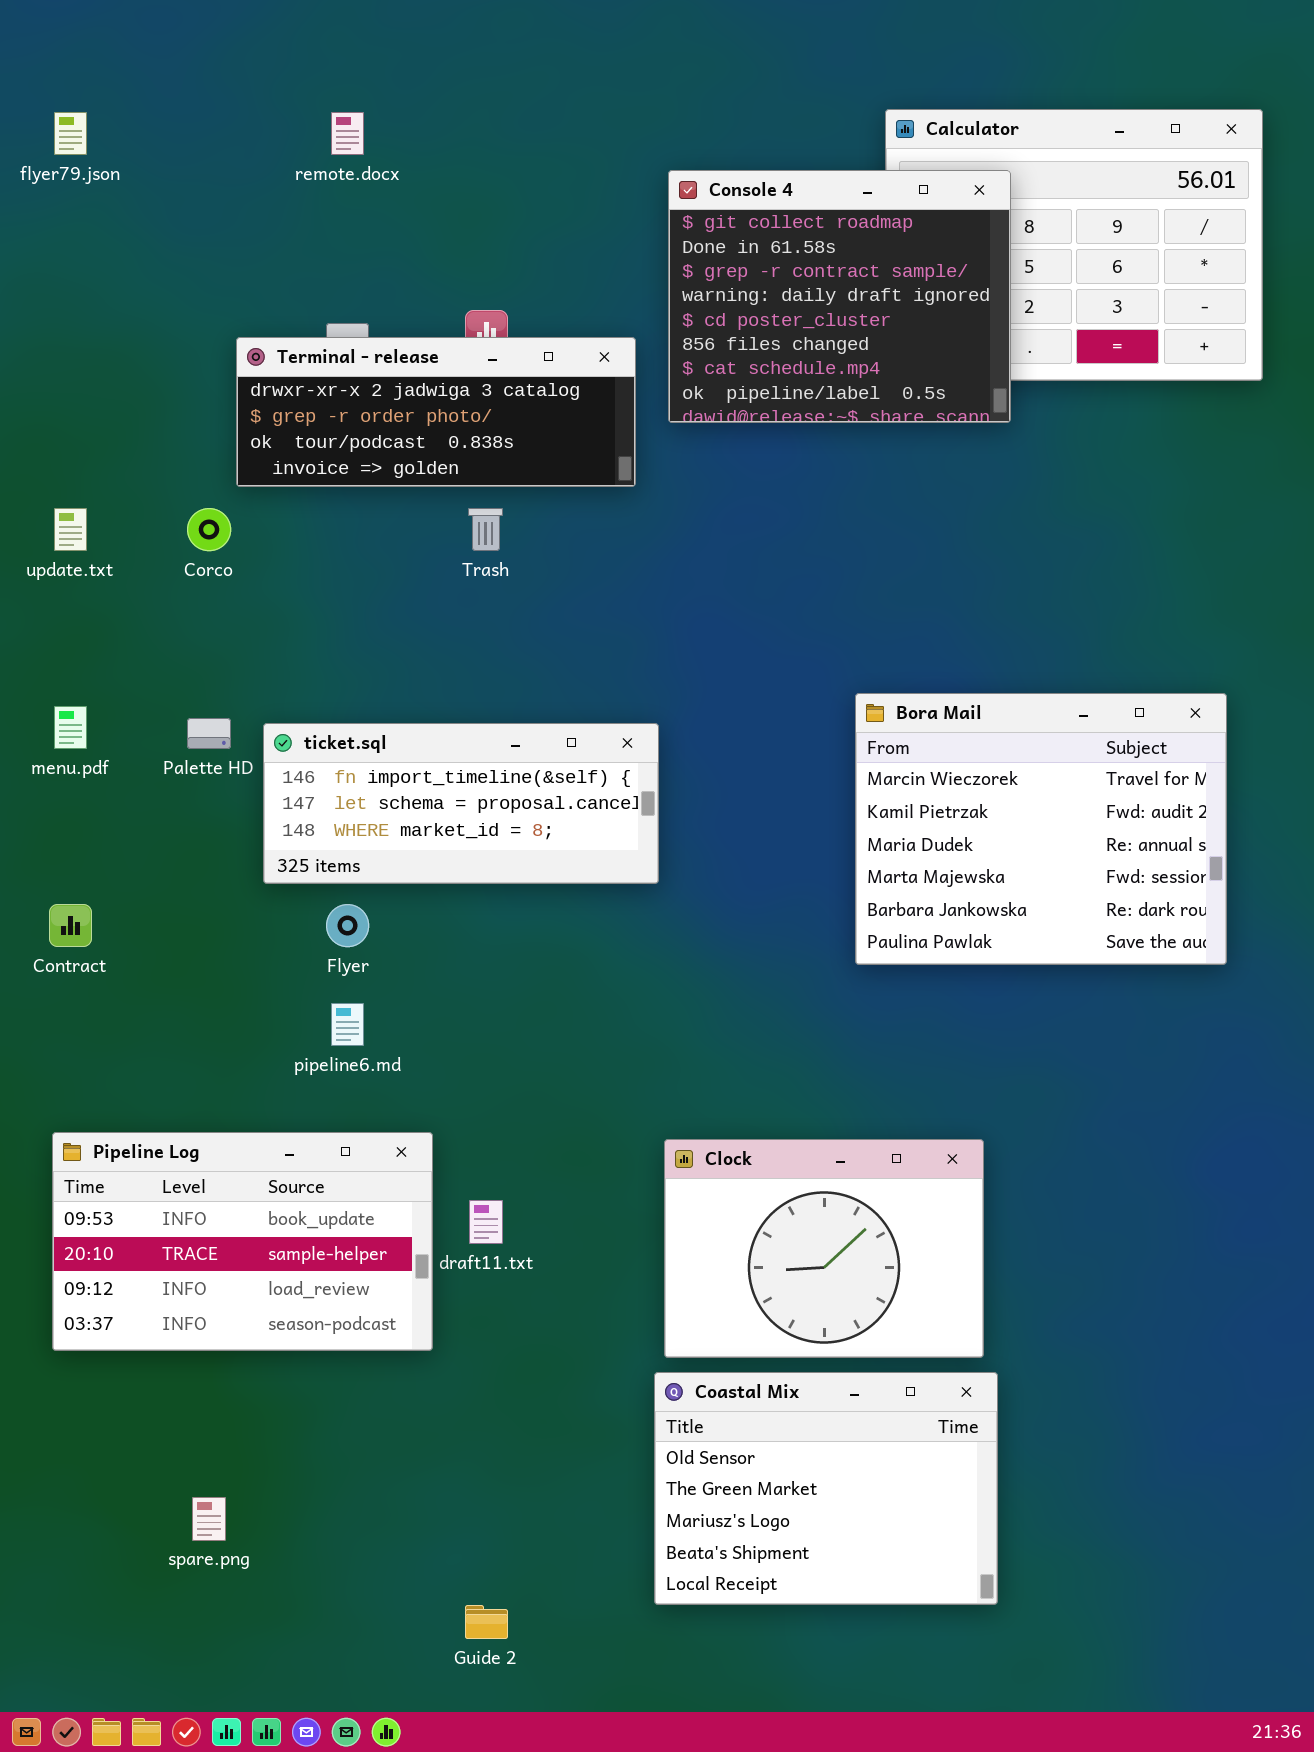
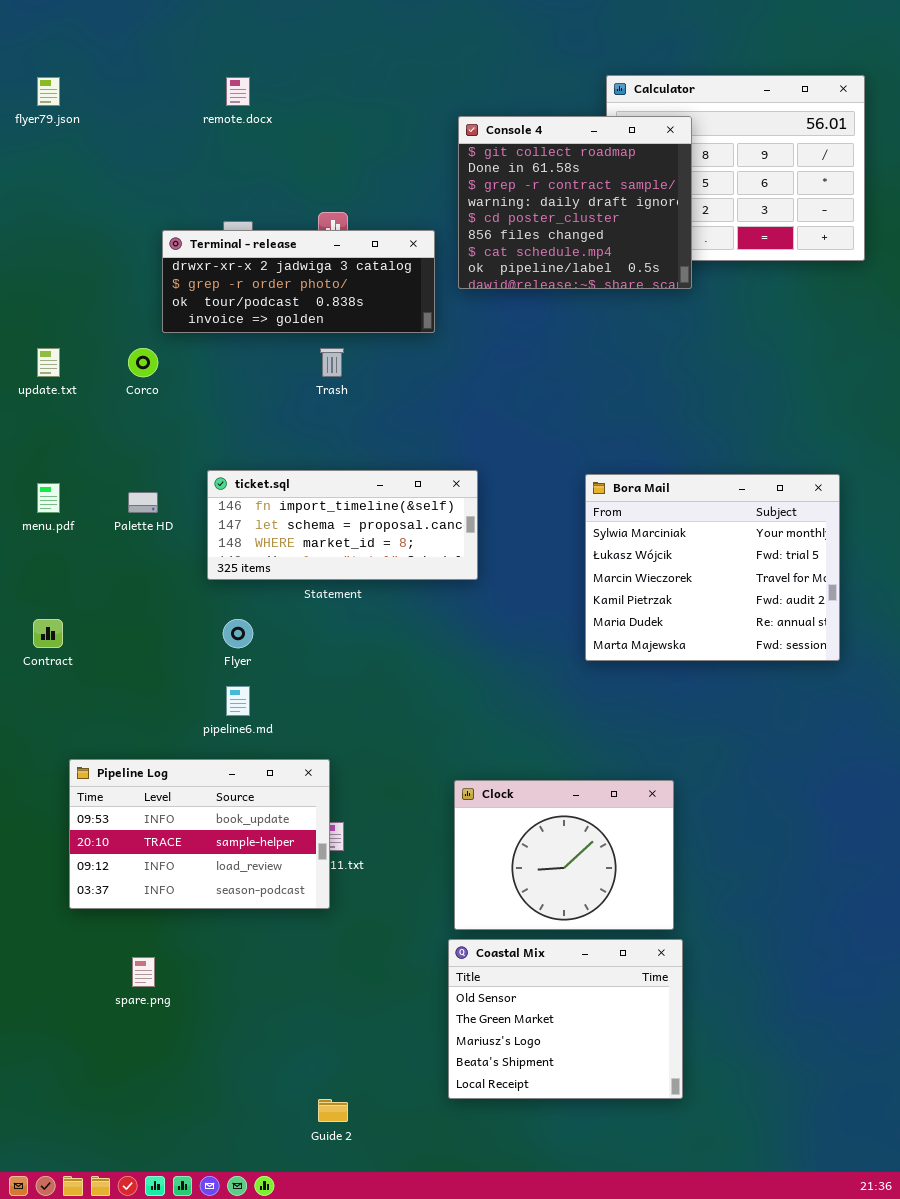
Bora Mail: [855,693,1227,965] -> [585,474,840,661], scrolled up 2 rows
ticket.sql: [263,723,659,884] -> [207,470,478,580], moved
Pipeline Log: [52,1132,433,1351] -> [69,759,330,909], moved
spare.png: [192,1497,226,1541] -> [132,957,155,987], moved

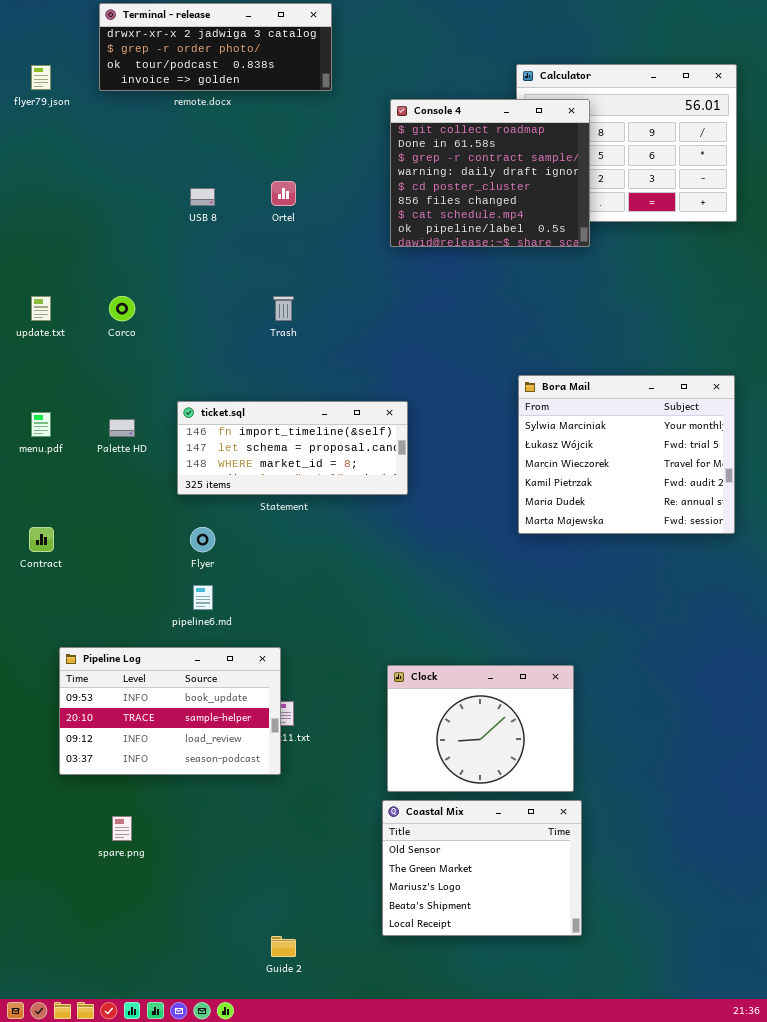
Terminal - release: [162,230,435,333] -> [99,3,332,91], moved
Bora Mail: [585,474,840,661] -> [518,375,735,534], moved

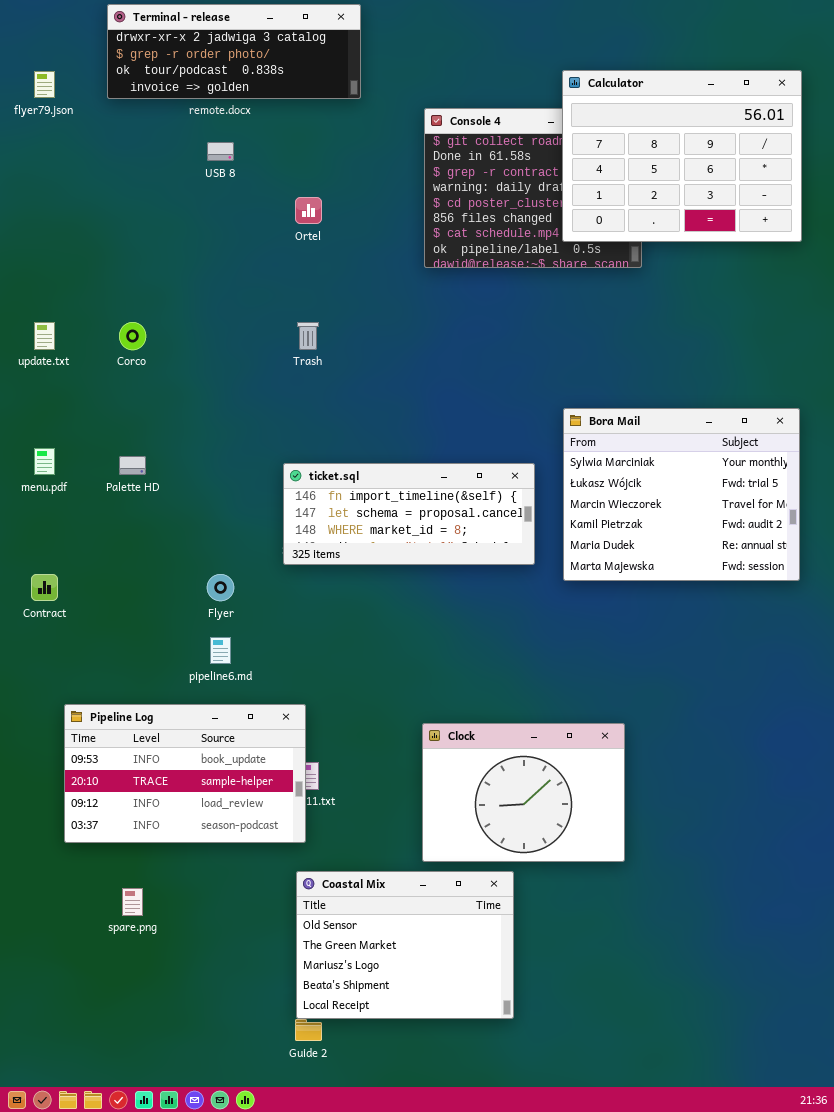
Calculator: [516,64,737,222] -> [562,70,802,242], raised
USB 8: [190,188,215,206] -> [207,142,234,161], moved
ticket.sql: [177,401,408,495] -> [283,463,535,565], moved
Coastal Mix: [382,800,582,936] -> [296,871,514,1019], moved

